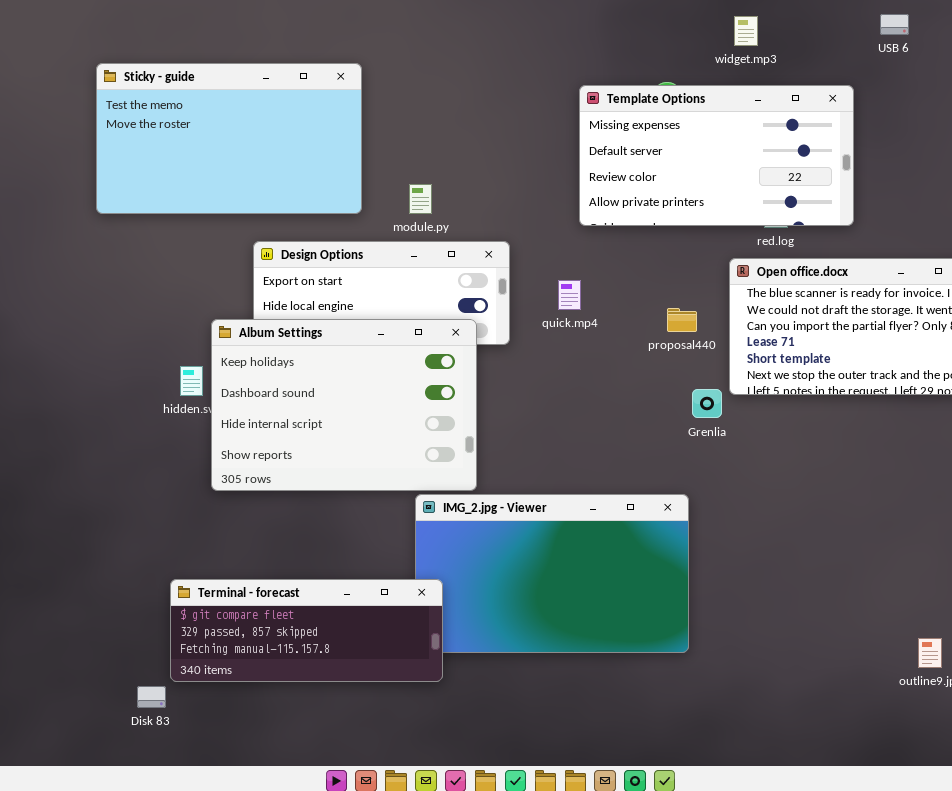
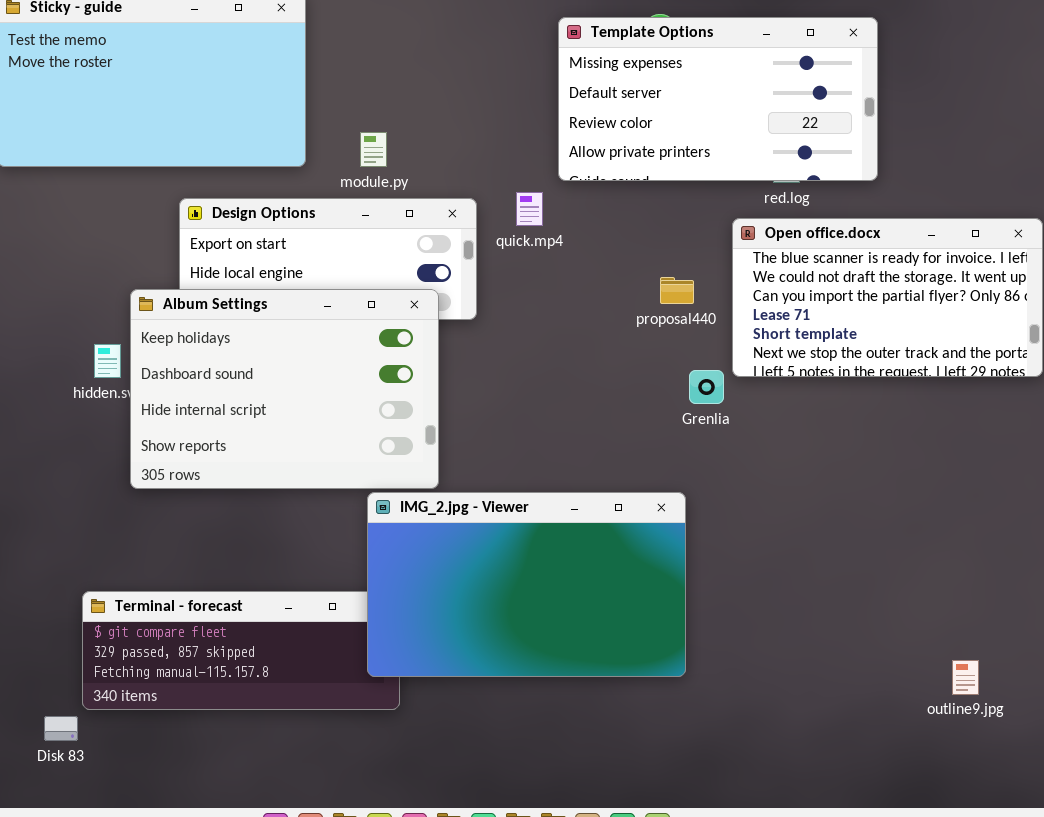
quick.mp4: [558,280,581,310] -> [516,192,543,226], moved
IMG_2.jpg - Viewer: [415,494,689,653] -> [367,492,686,677], raised

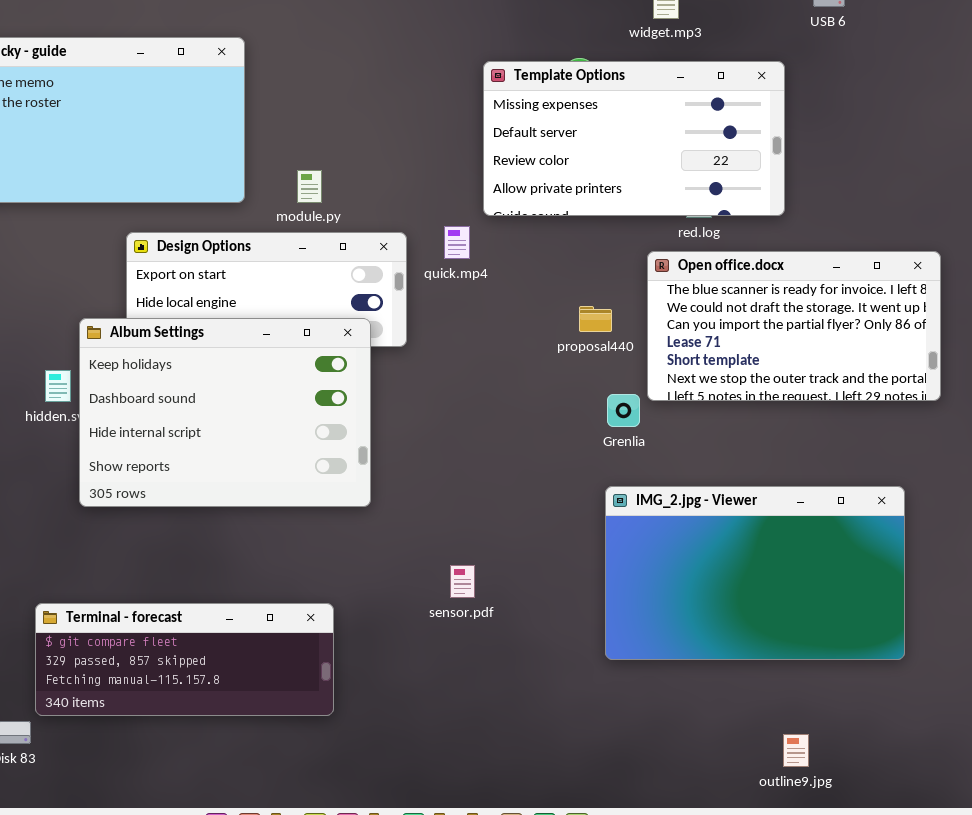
IMG_2.jpg - Viewer: [367,492,686,677] -> [605,486,905,660], moved
outline9.jpg: [952,660,979,695] -> [783,734,809,767], moved

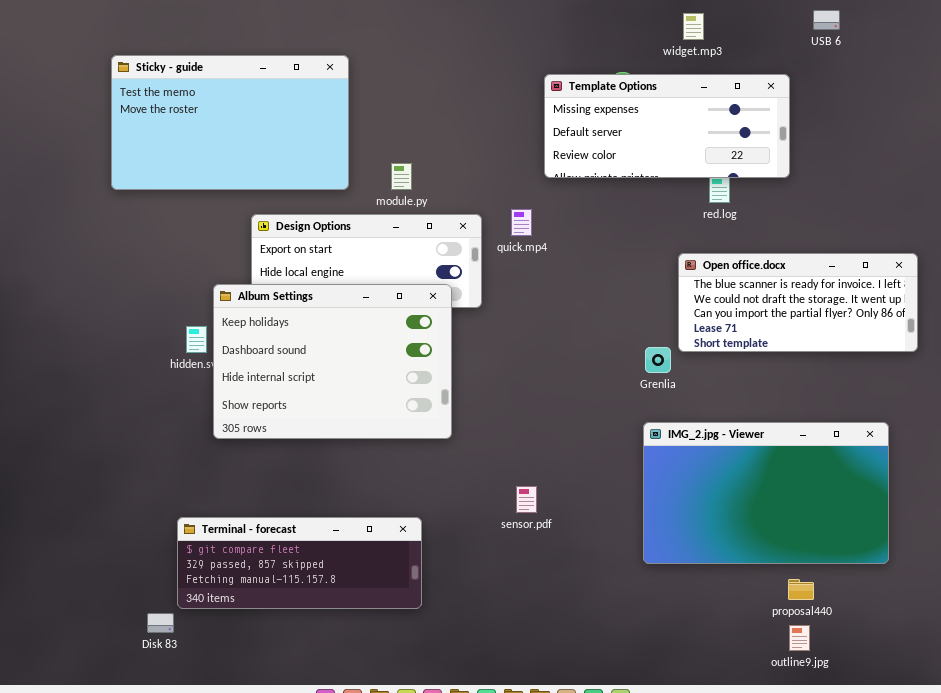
Template Options: [483,61,785,216] -> [544,74,790,178], resized
Open office.docx: [647,251,941,401] -> [678,253,918,352], resized
proposal440: [579,306,612,332] -> [788,579,814,600], moved

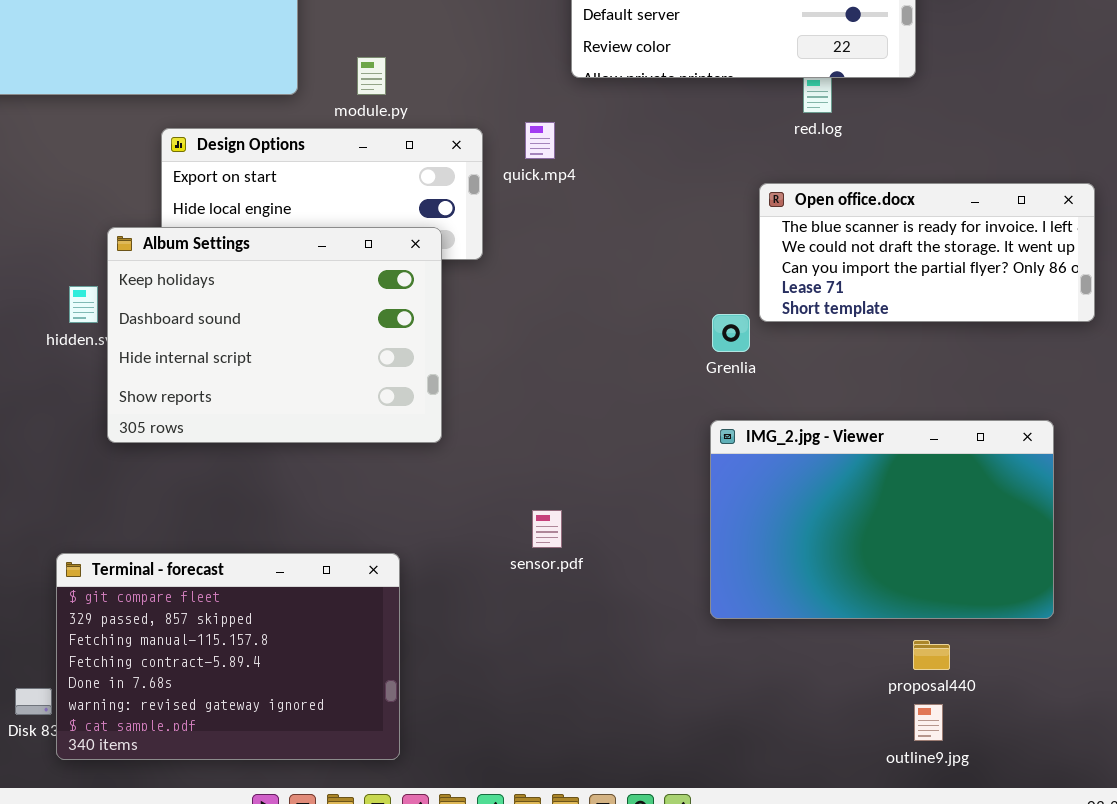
Terminal - forecast: [177,517,422,609] -> [56,553,400,760], resized

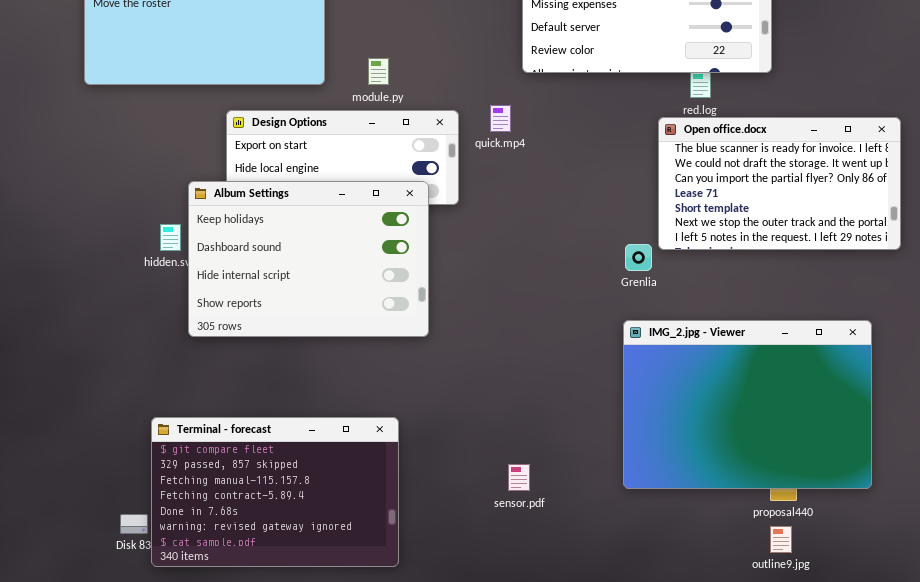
Open office.docx: [759,183,1095,322] -> [658,117,901,250], resized
IMG_2.jpg - Viewer: [710,420,1054,619] -> [623,320,872,489], resized
sensor.pdf: [532,510,562,548] -> [508,464,530,491], moved

